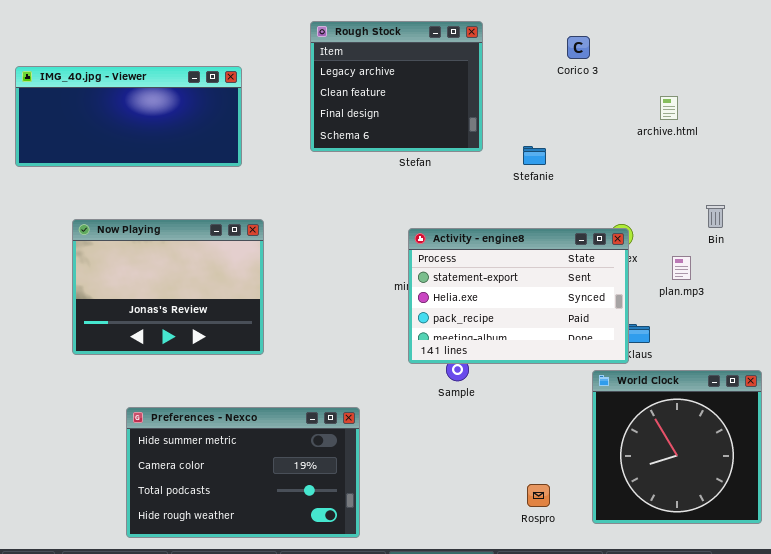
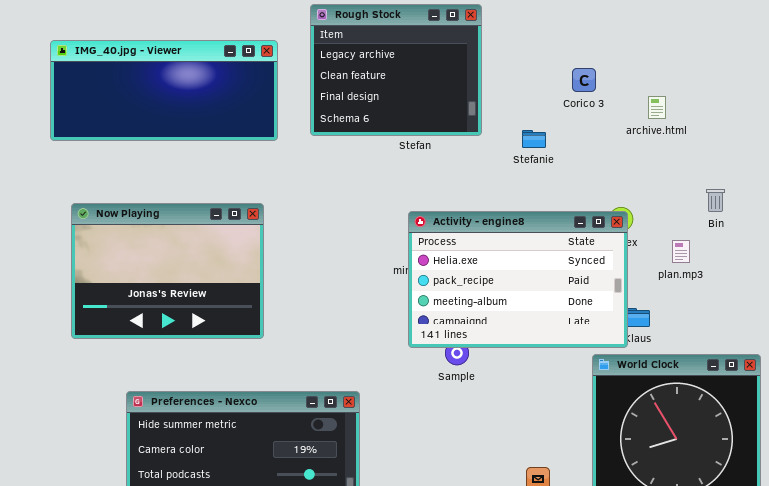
Corico 3: [567,36,590,59] -> [572,68,596,92], moved
IMG_40.jpg - Viewer: [15,66,242,167] -> [50,40,278,141], moved
archive.html: [660,96,678,120] -> [648,96,666,119], moved
Activity - engine8: [408,228,629,364] -> [408,211,628,348], scrolled down 1 row

